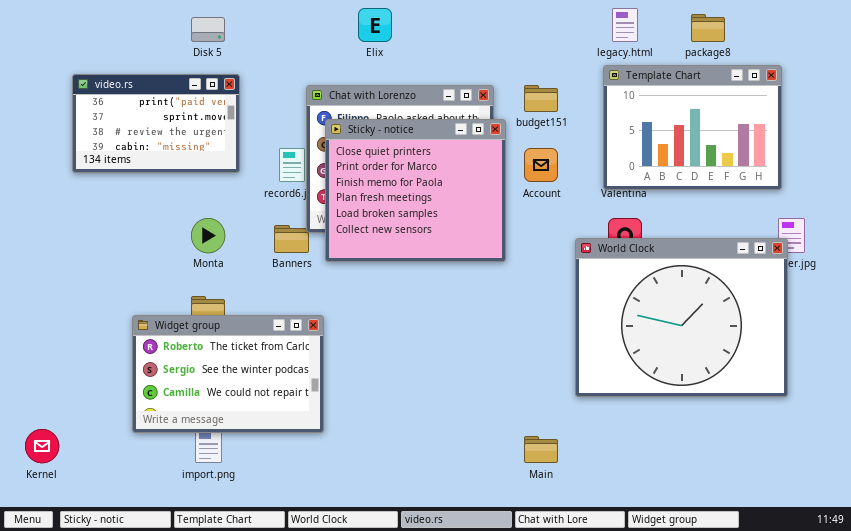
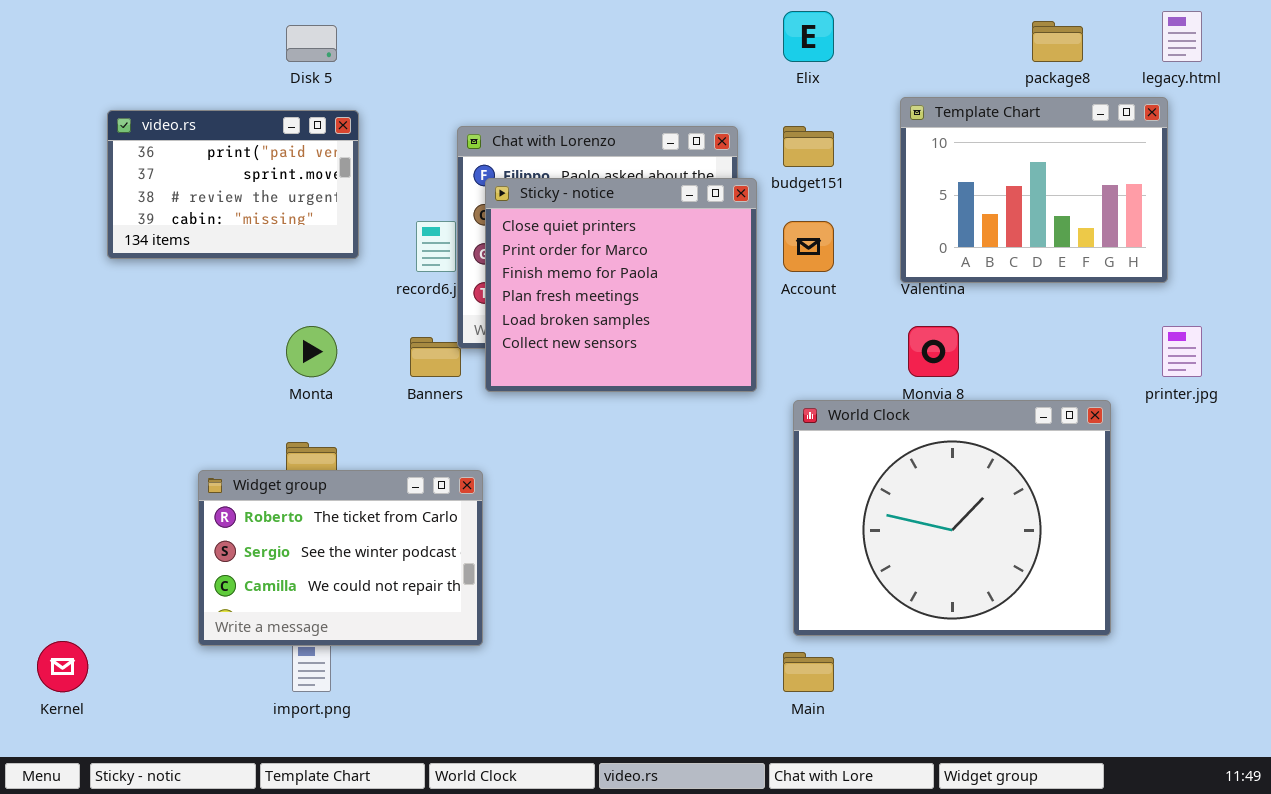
Elix: [358,8,392,42] -> [783,11,834,62], moved
legacy.html: [612,8,638,42] -> [1162,11,1202,62], moved
World Clock: [575,238,788,397] -> [793,400,1111,636], moved

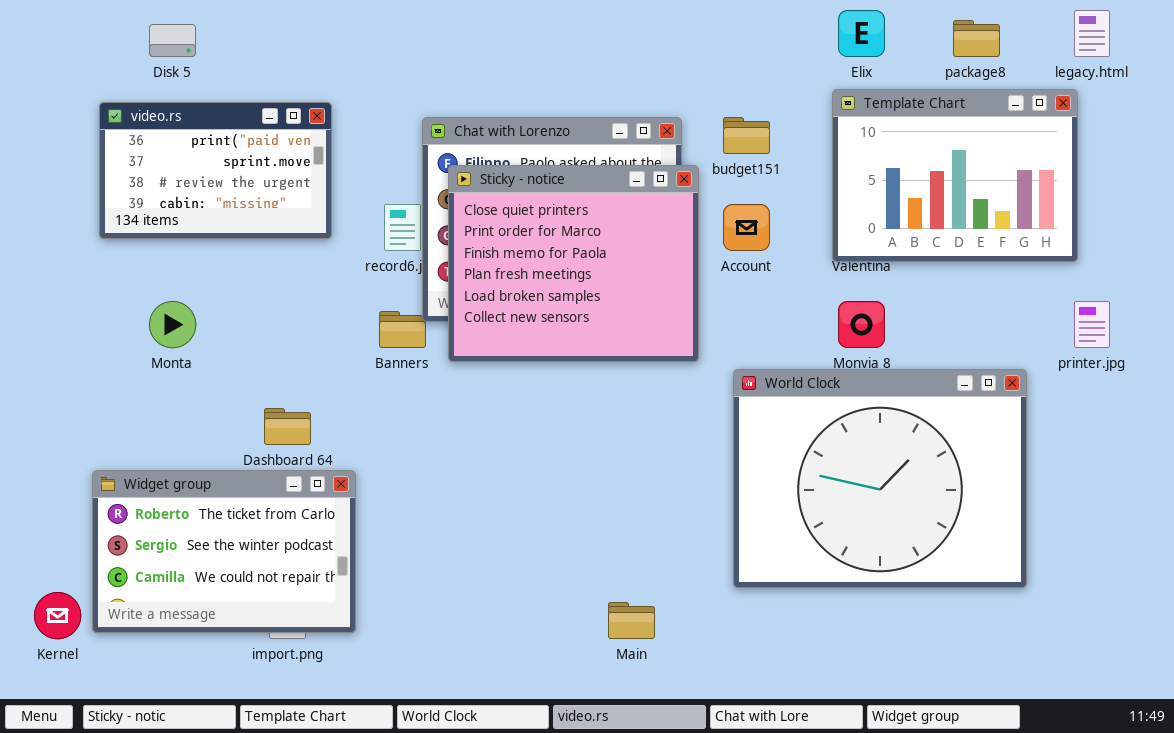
Elix: [783,11,834,62] -> [838,10,885,57], moved
Disk 5: [286,25,337,62] -> [149,24,196,57], moved
Monta: [286,326,337,377] -> [149,301,196,348], moved
Widget group: [198,470,483,646] -> [92,470,356,633], moved
Main: [783,652,834,692] -> [608,602,655,639], moved

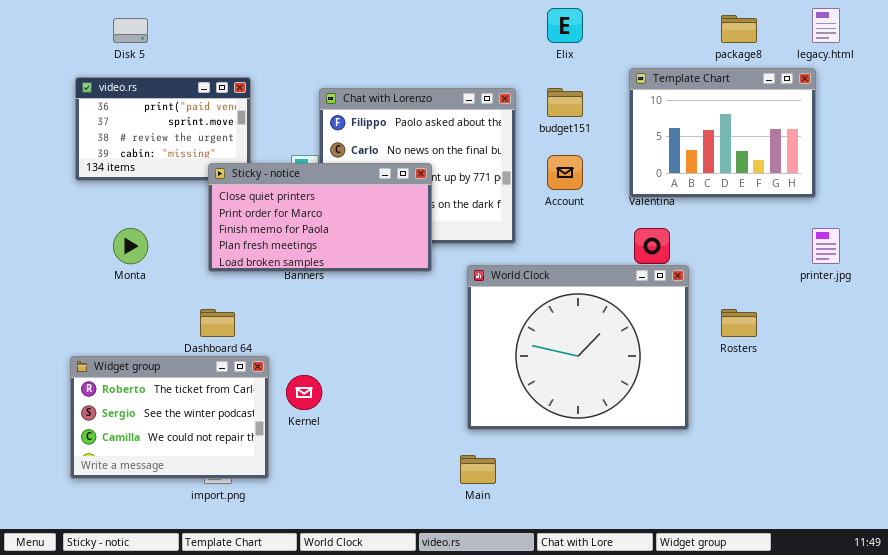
Elix: [838,10,885,57] -> [547,8,583,43], moved
Sticky - notice: [448,165,699,362] -> [208,163,432,272], moved, resized
World Clock: [733,369,1027,588] -> [467,265,689,430], moved
Kernel: [34,592,81,639] -> [286,375,322,410], moved

